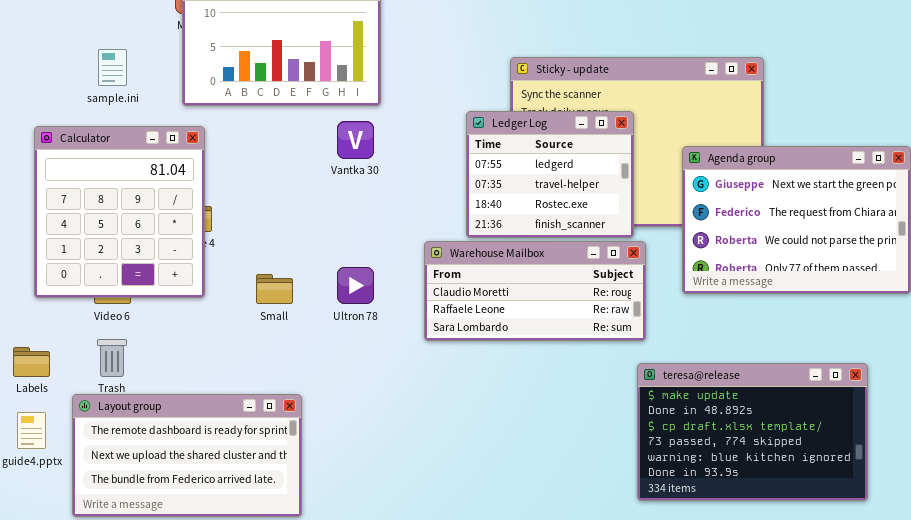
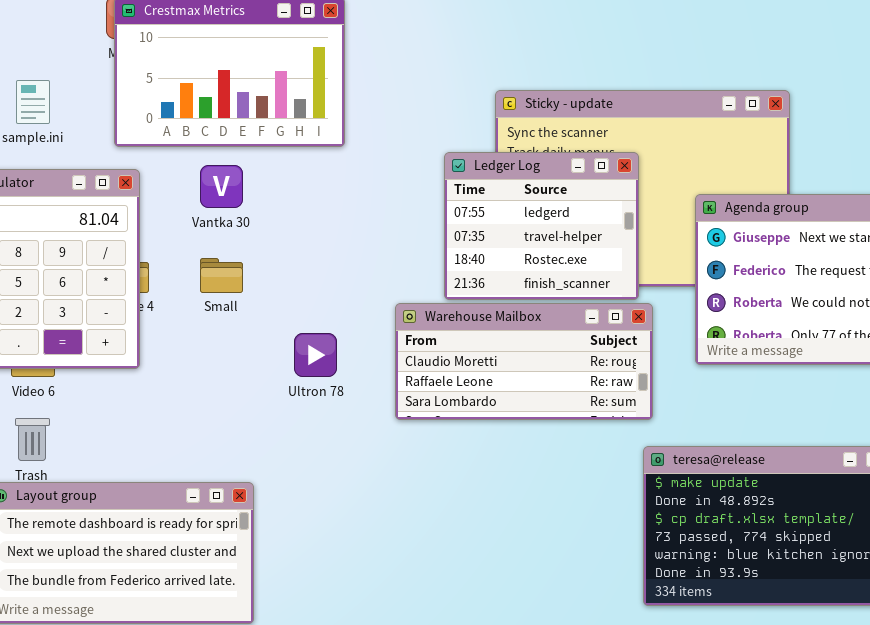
Vantka 30: [337,121,374,159] -> [200,165,243,208], moved
Small: [256,274,293,304] -> [200,258,243,293], moved

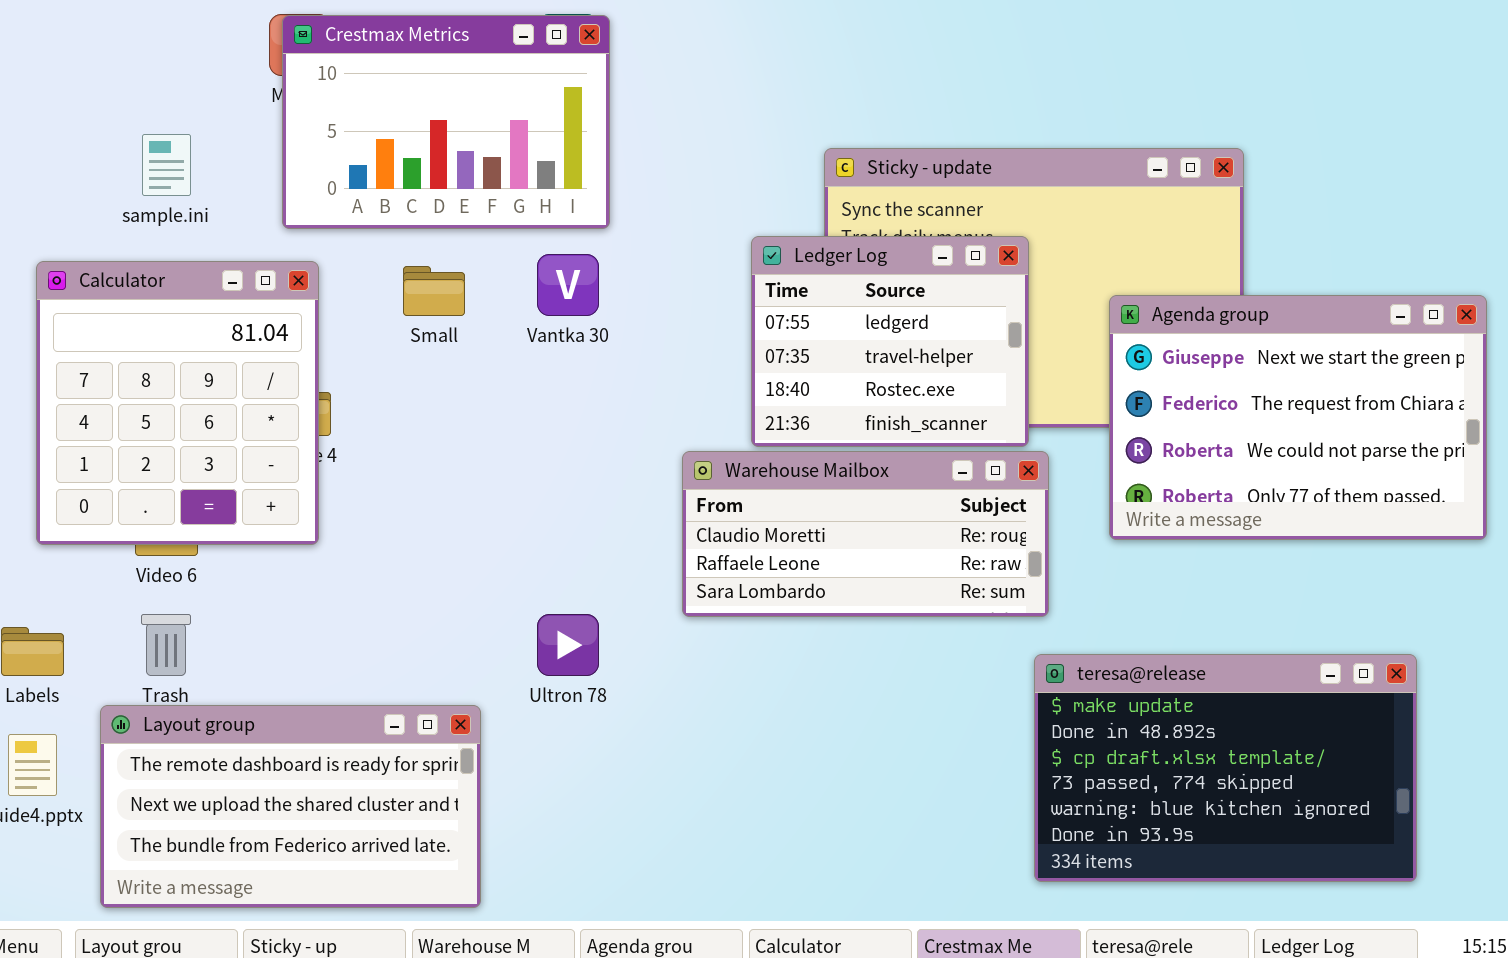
Vantka 30: [200,165,243,208] -> [537,254,599,316], moved
Small: [200,258,243,293] -> [403,266,465,316], moved
Ultron 78: [294,333,337,377] -> [537,614,599,676], moved

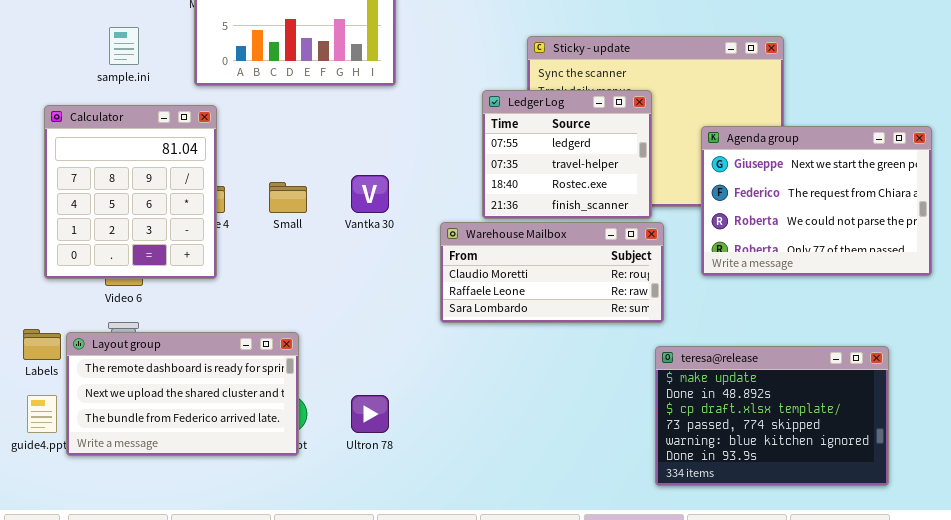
Vantka 30: [537,254,599,316] -> [351,175,389,213], moved
Small: [403,266,465,316] -> [269,182,307,213], moved
Ultron 78: [537,614,599,676] -> [351,395,389,433], moved
Layout group: [100,705,481,908] -> [66,332,299,456], moved

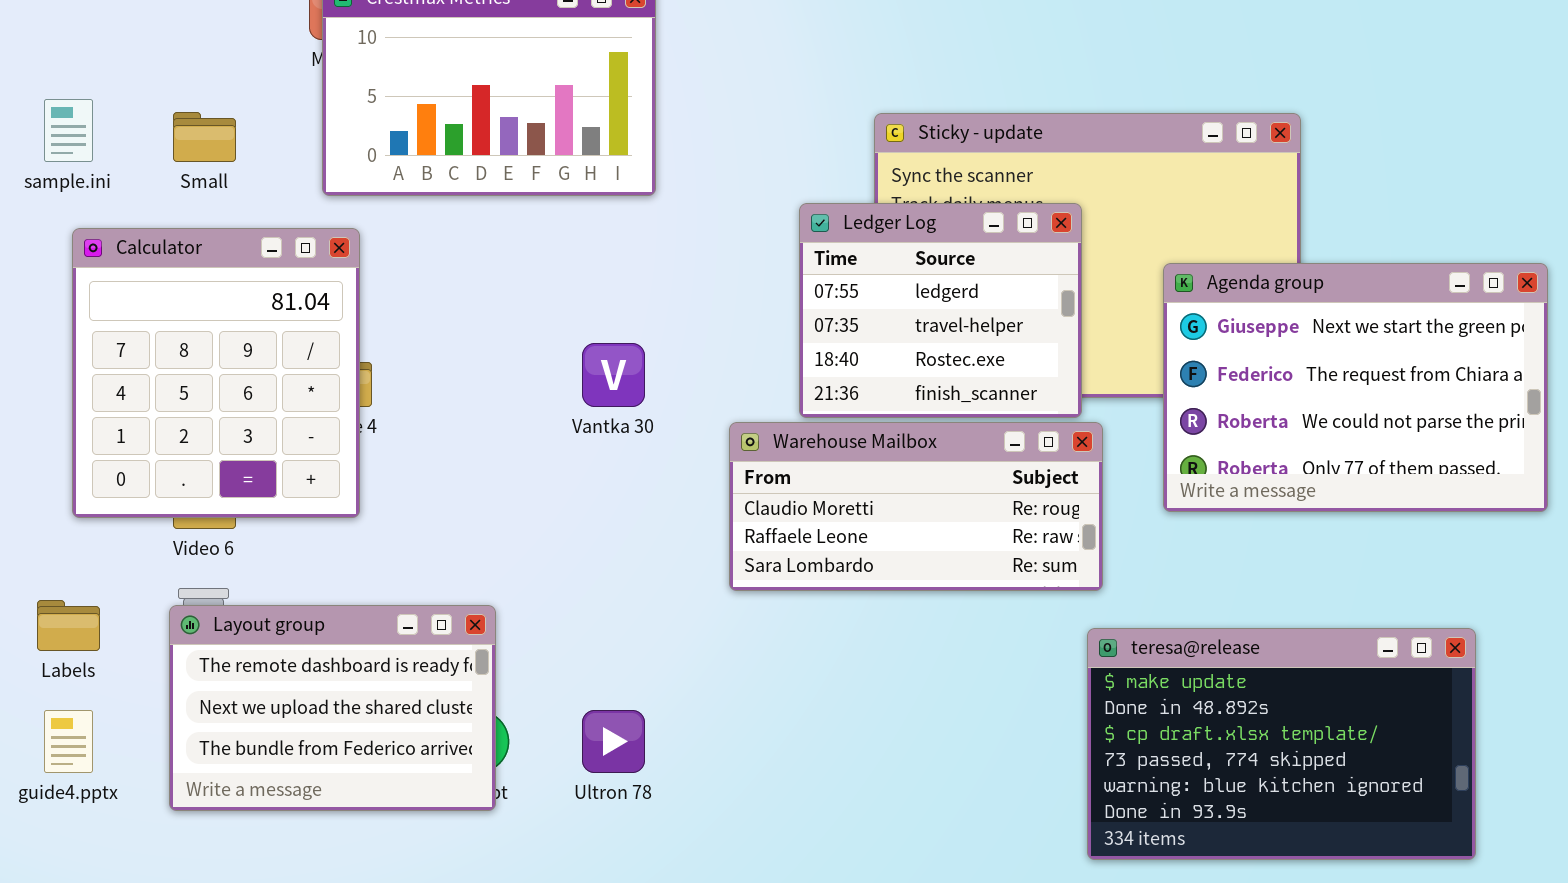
sample.ini: [109,27,139,65] -> [44,99,93,162], moved
Small: [269,182,307,213] -> [173,112,236,162], moved
Layout group: [66,332,299,456] -> [169,605,496,811], resized

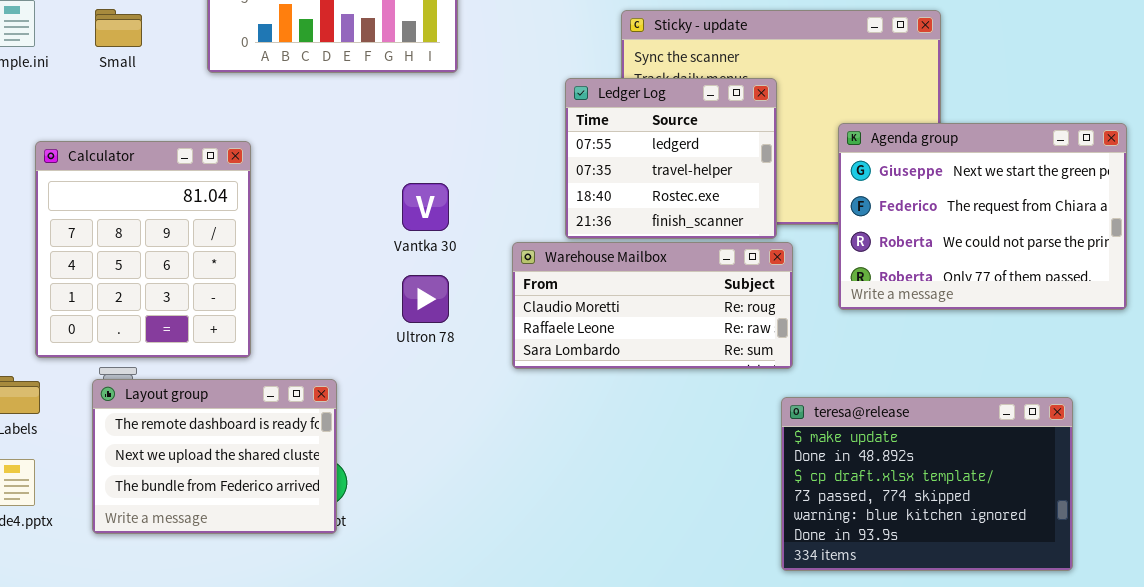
Calculator: [72,228,360,518] -> [35,141,251,358], moved
Ultron 78: [582,710,645,773] -> [402,275,449,323], moved

